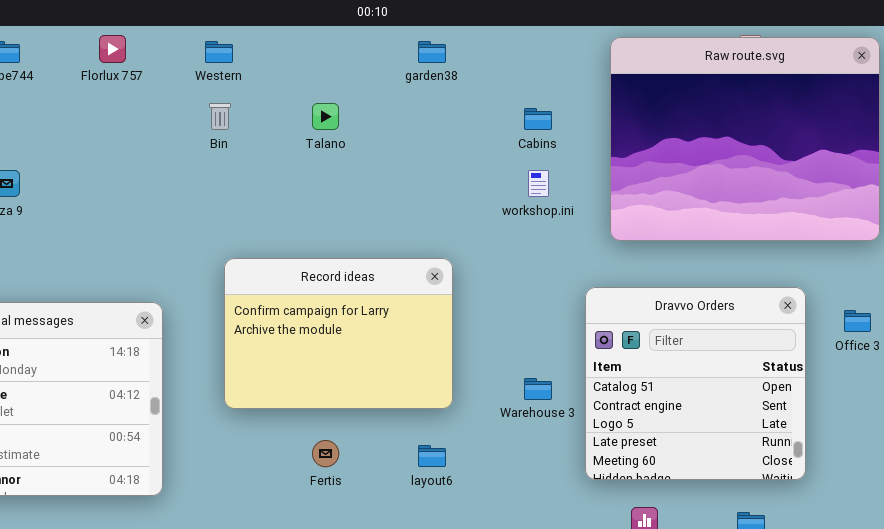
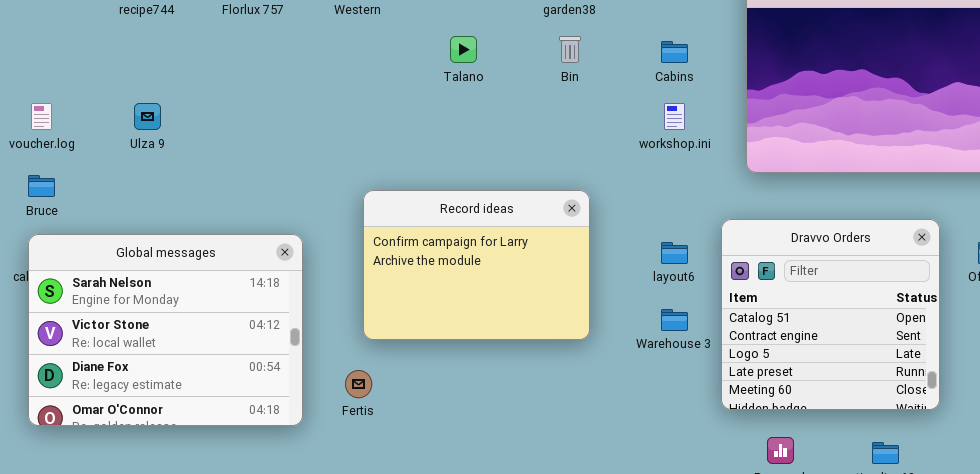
Bin: [209,103,231,130] -> [559,36,581,63], moved
Fertis: [312,440,339,467] -> [345,370,372,398], moved
layout6: [418,445,446,467] -> [661,242,688,264], moved

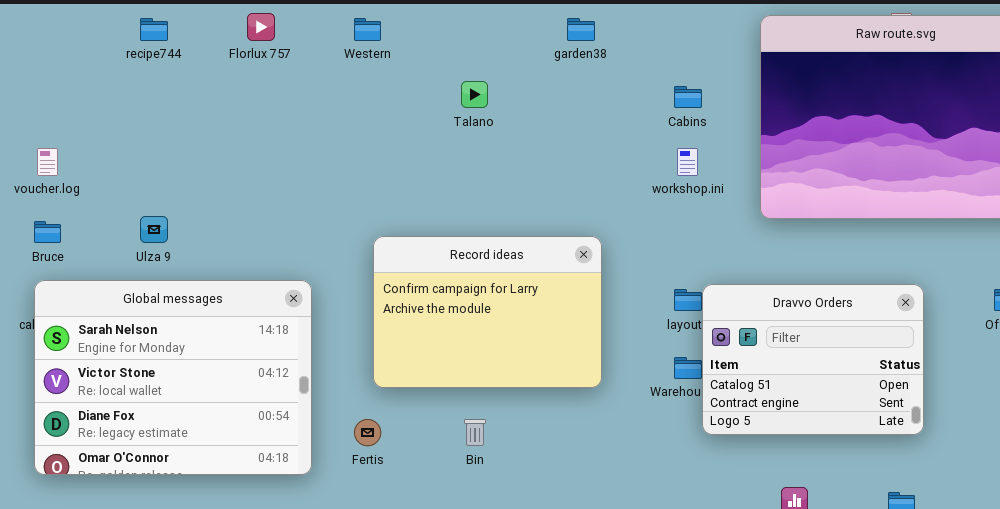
Bin: [559,36,581,63] -> [464,419,486,446], moved
Ulza 9: [134,103,161,130] -> [140,216,168,243], moved
Dravvo Orders: [721,219,940,410] -> [702,284,924,435], moved, resized

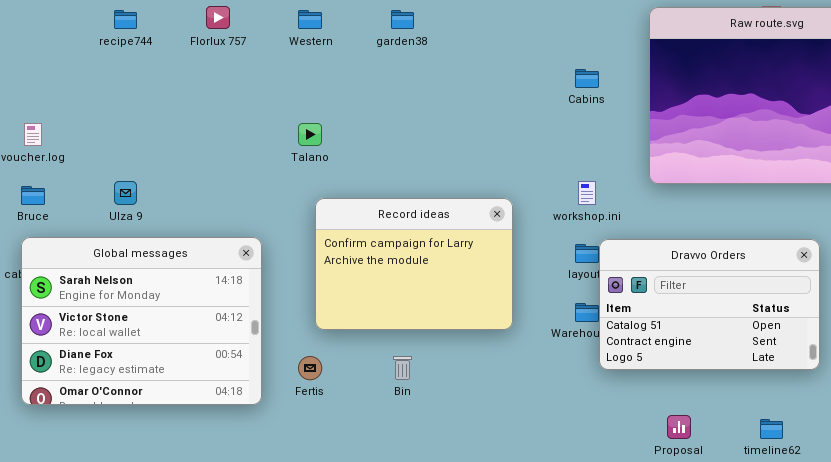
garden38: [567,18,595,41] -> [391,10,414,29], moved
Talano: [461,81,488,108] -> [298,123,322,146], moved
workshop.ini: [677,148,698,176] -> [578,181,596,205], moved
Dravvo Orders: [702,284,924,435] -> [599,239,820,370], resized

